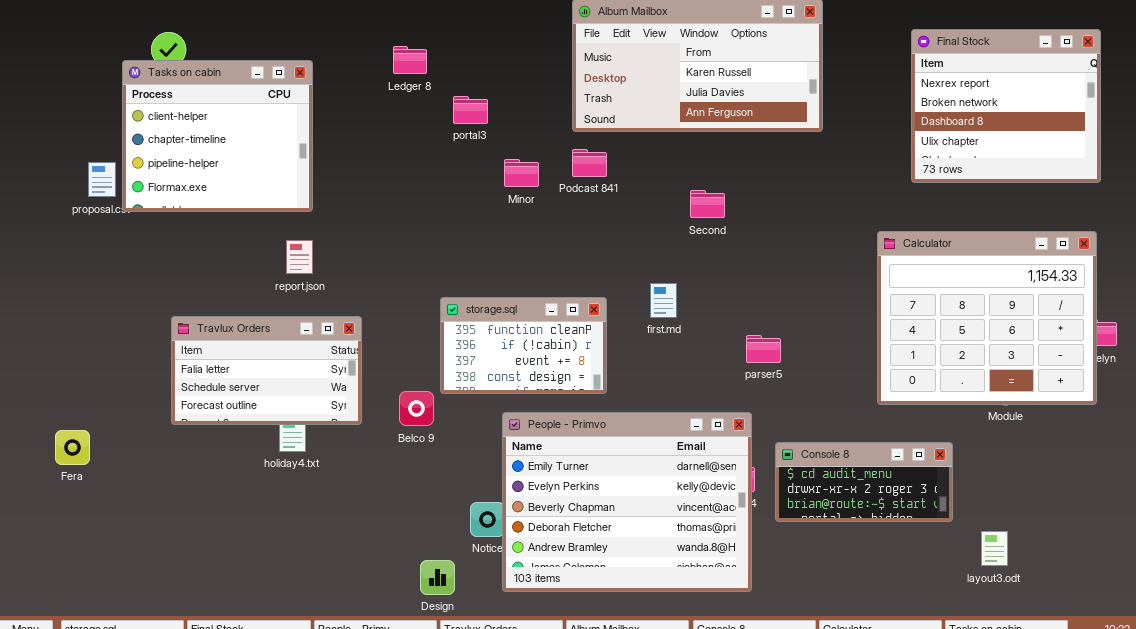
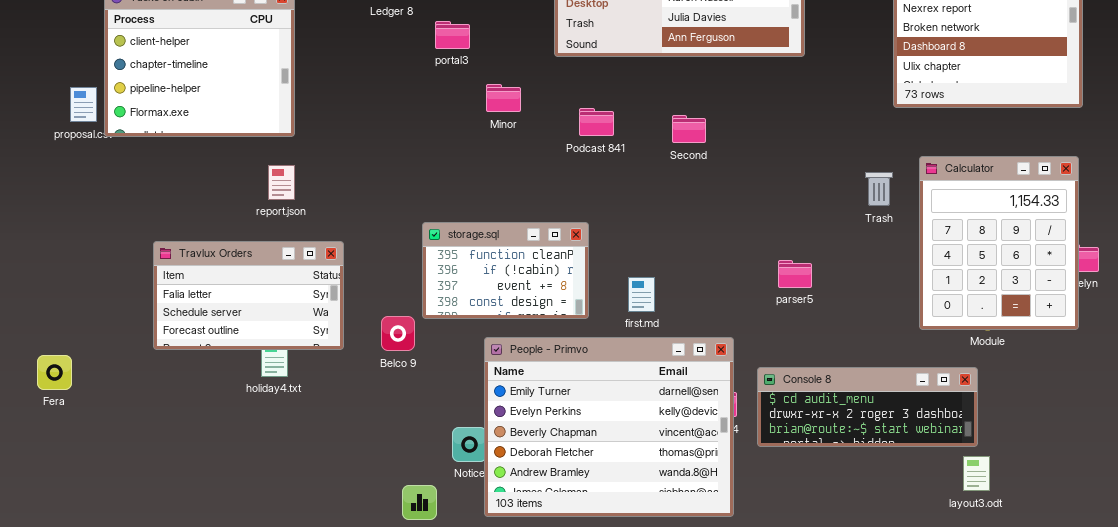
Podcast 841: [572,149,607,177] -> [579,108,614,136], moved
Calculator: [877,231,1097,405] -> [919,156,1079,330], resized
first.md: [650,283,677,318] -> [628,277,655,312], moved
parser5: [746,335,781,363] -> [778,260,812,288], moved
Console 8: [775,442,953,522] -> [757,367,978,447], resized

